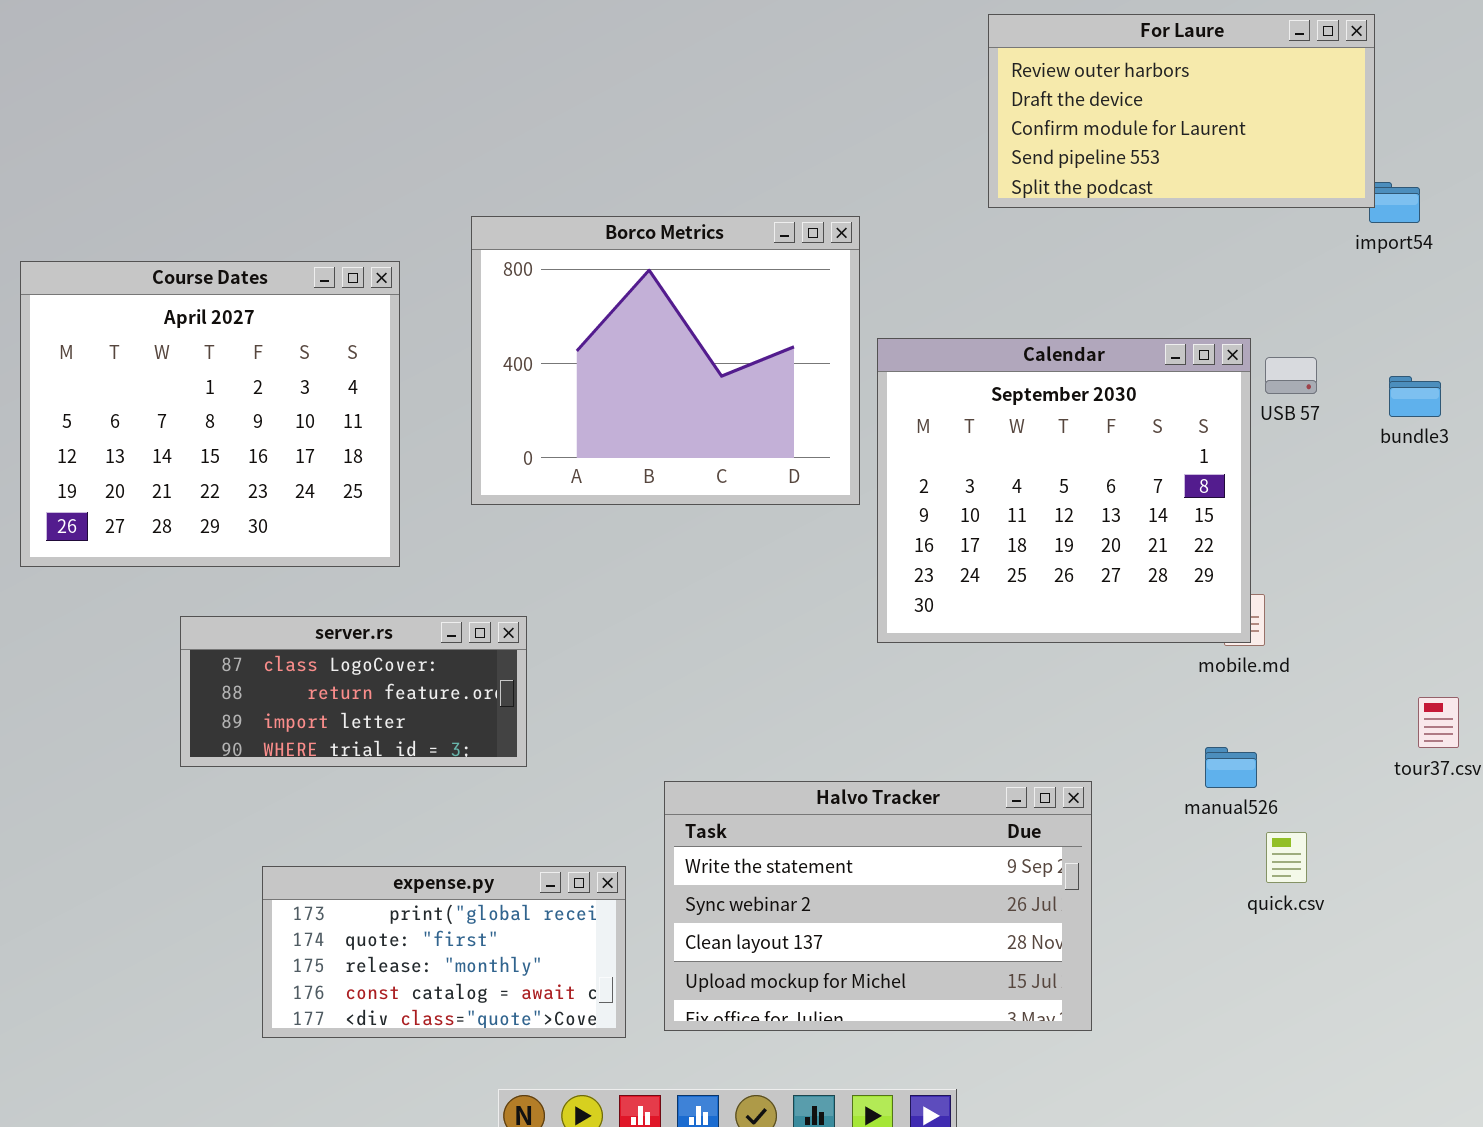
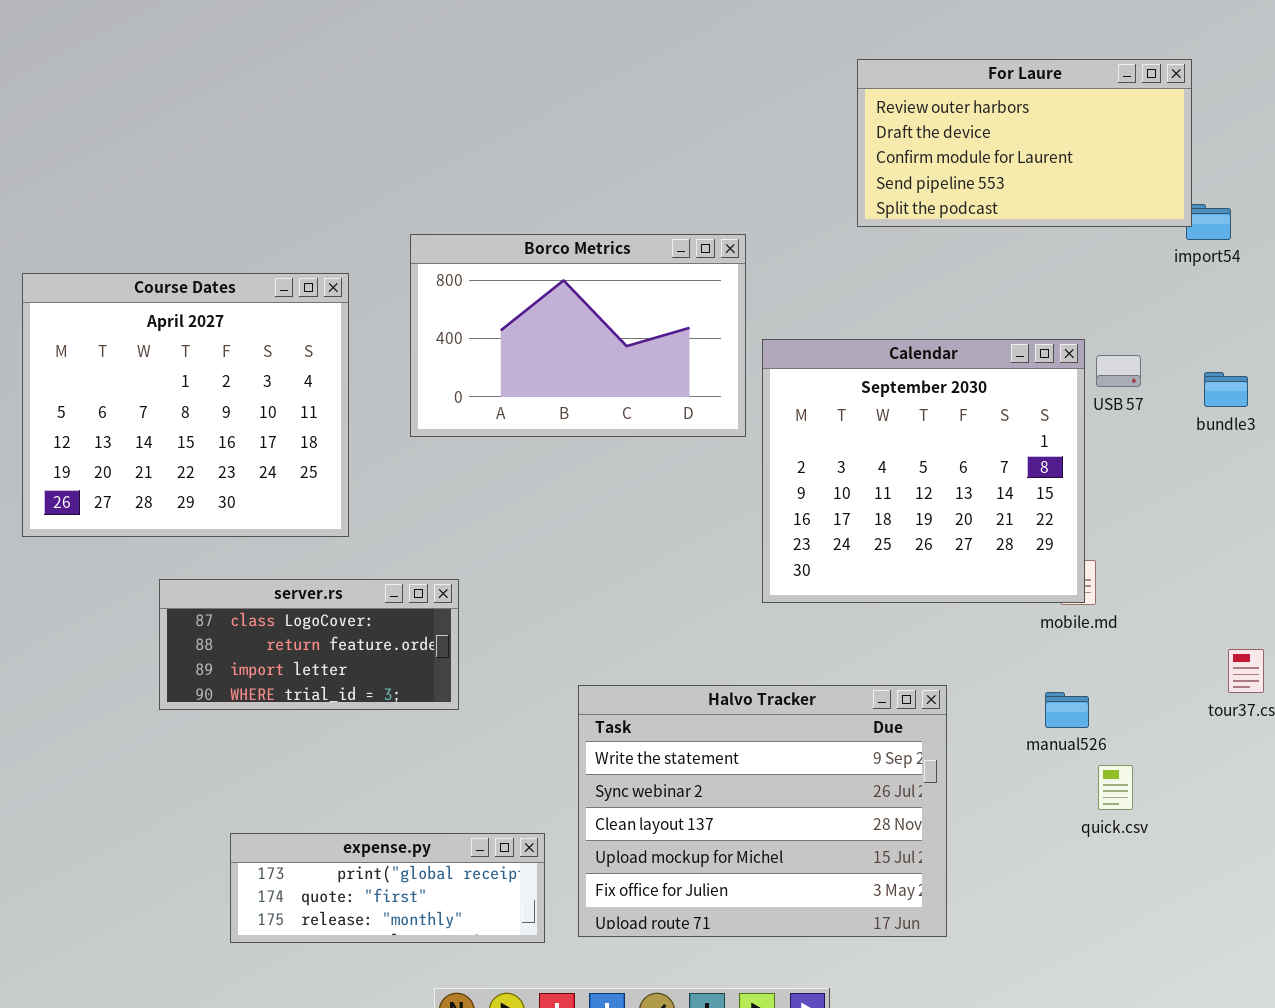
Borco Metrics: [471,216,860,505] -> [410,234,746,437], resized
Halvo Tracker: [664,781,1092,1031] -> [578,685,947,937], resized
expense.py: [262,866,626,1038] -> [230,833,545,943], resized

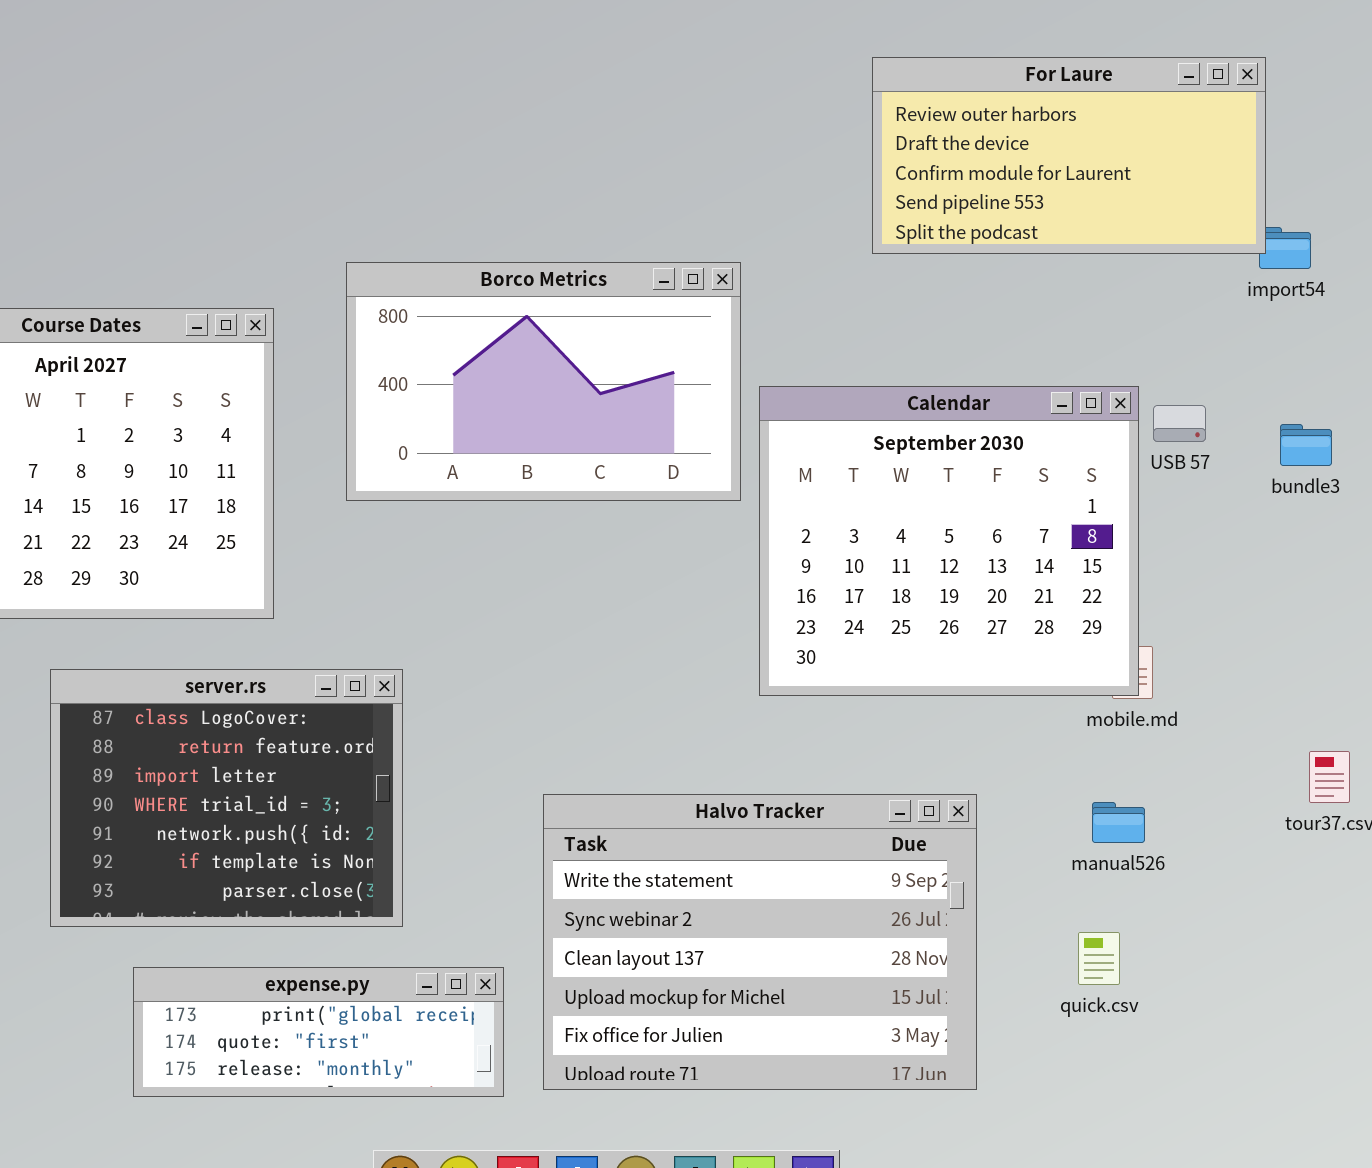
server.rs: [159,579,459,710] -> [50,669,403,927], resized
quick.csv: [1098,765,1133,810] -> [1078,932,1120,985], moved

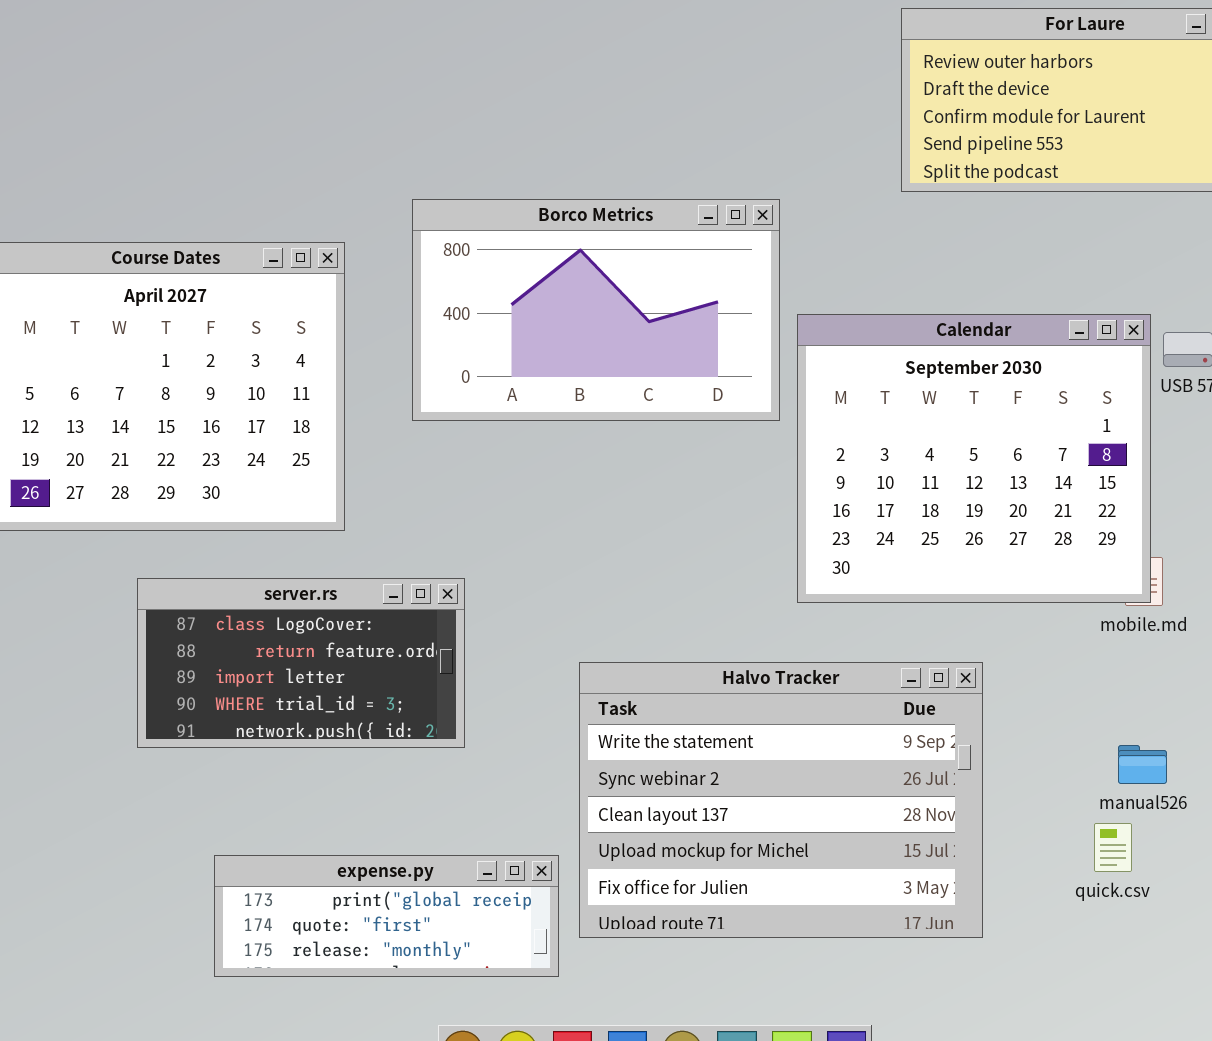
server.rs: [50,669,403,927] -> [137,578,465,748], resized
Halvo Tracker: [543,794,977,1090] -> [579,662,983,938], moved
manual526: [1092,802,1145,843] -> [1118,745,1167,784], moved

